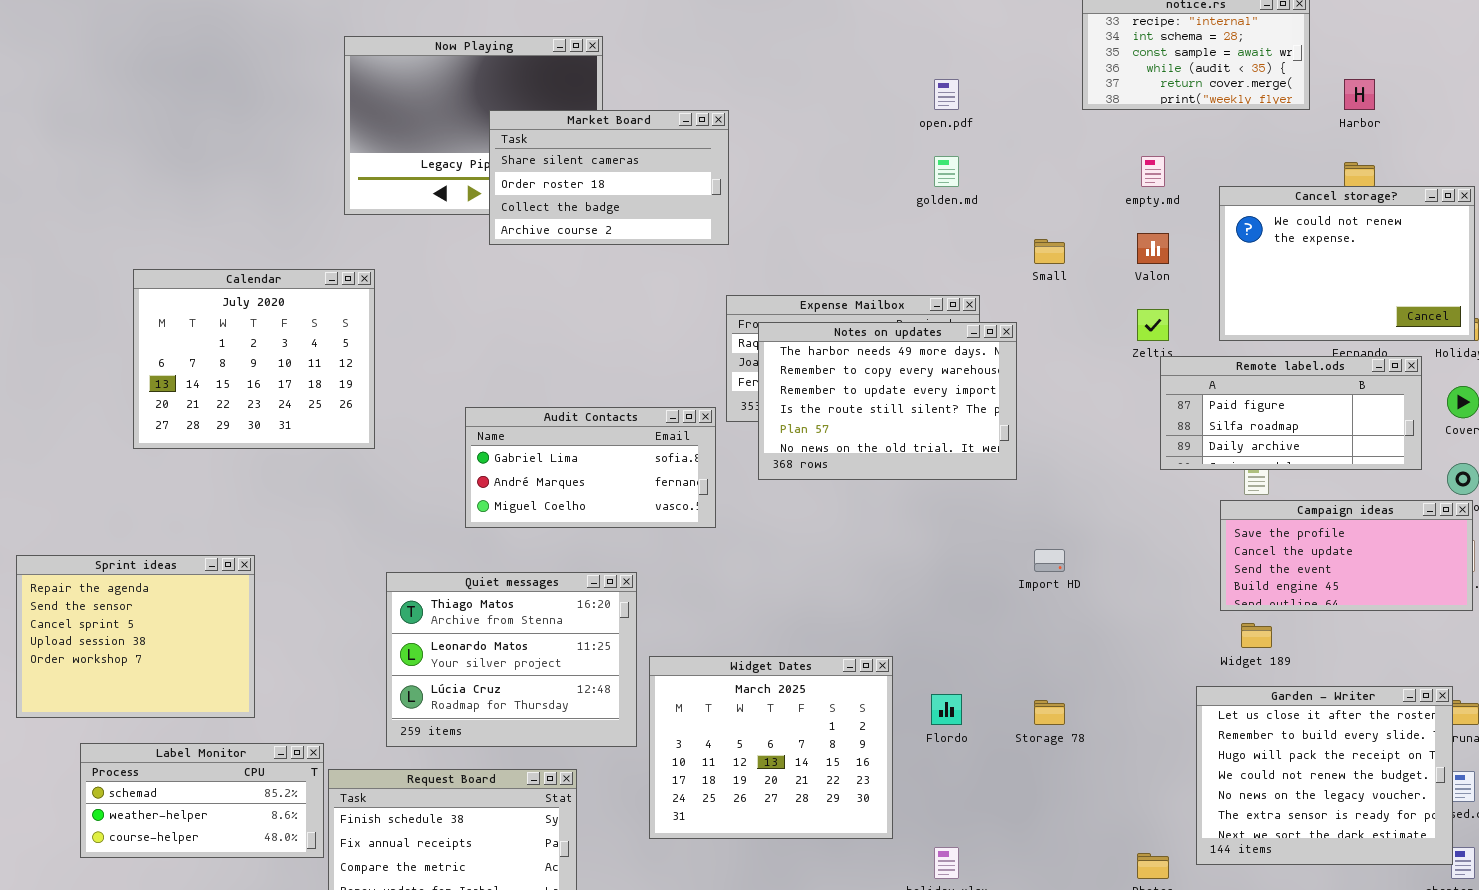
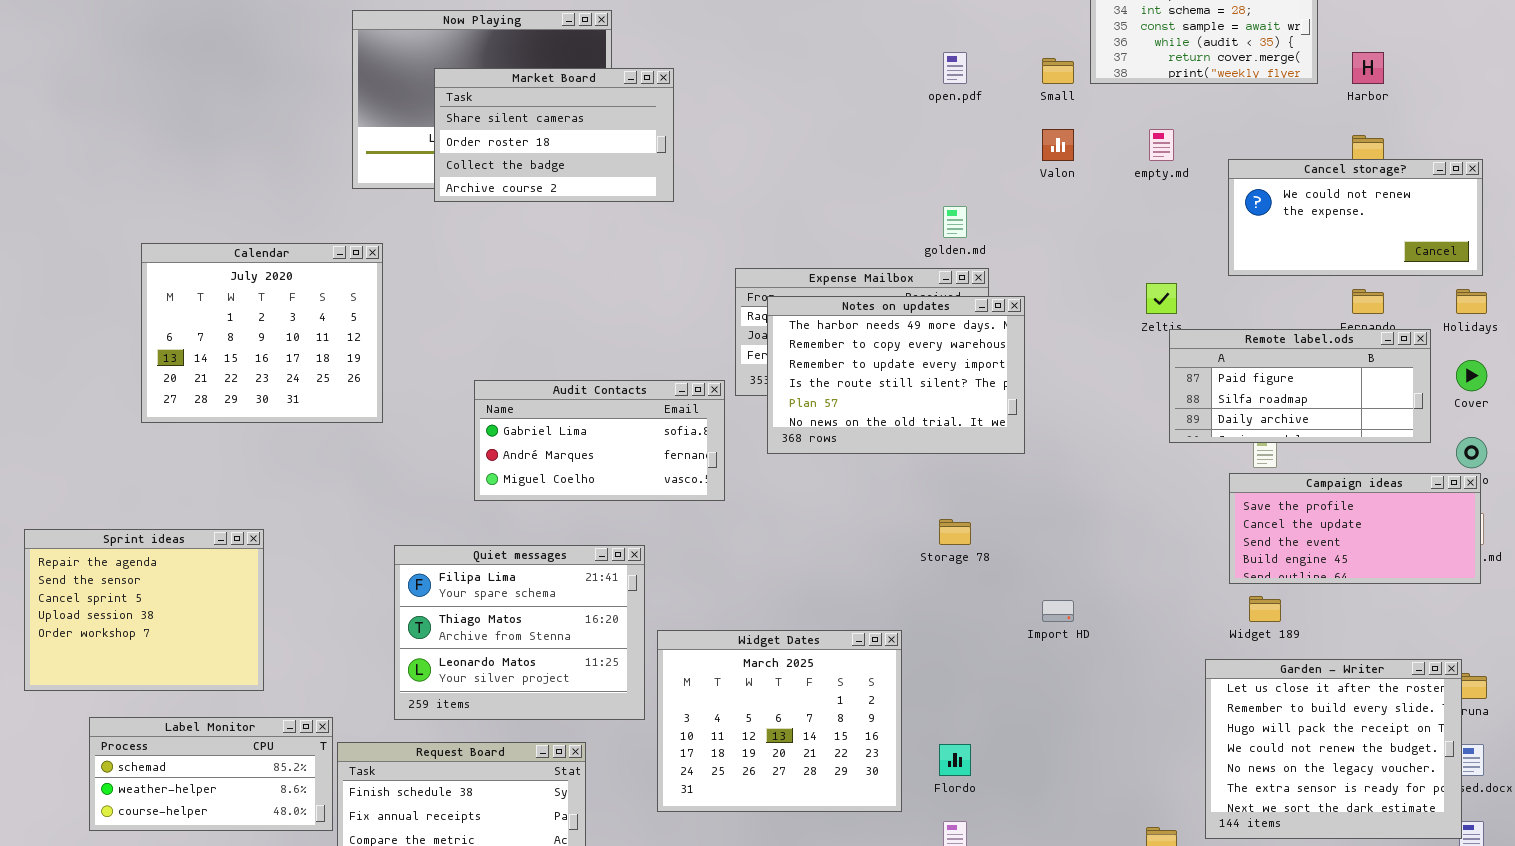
Market Board: [489,110,729,245] -> [434,68,674,202], moved
golden.md: [934,156,959,187] -> [943,206,967,238], moved
Cancel storage?: [1219,186,1475,341] -> [1228,159,1483,276], resized
Valon: [1137,233,1169,264] -> [1042,129,1074,161], moved
Small: [1034,239,1065,264] -> [1042,58,1074,84], moved
Import HD: [1034,549,1065,572] -> [1042,600,1074,622], moved
Quiet messages: [386,572,637,747] -> [394,545,645,720], scrolled up 1 row
Flordo: [931,694,962,725] -> [939,744,971,776], moved
Storage 78: [1034,700,1065,725] -> [939,519,971,545], moved

